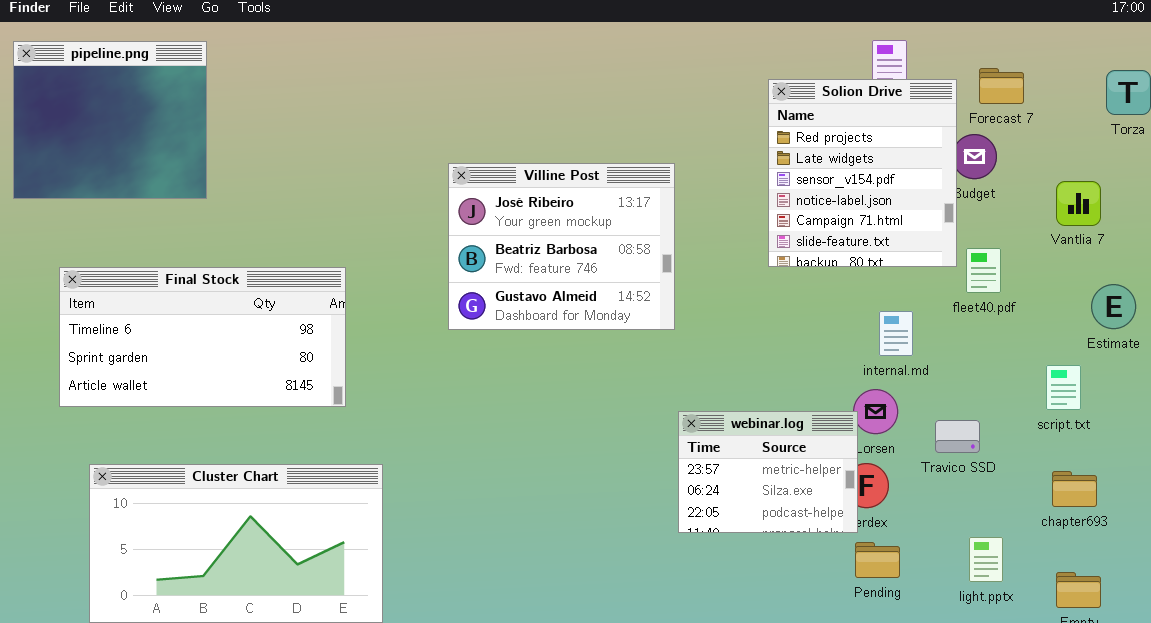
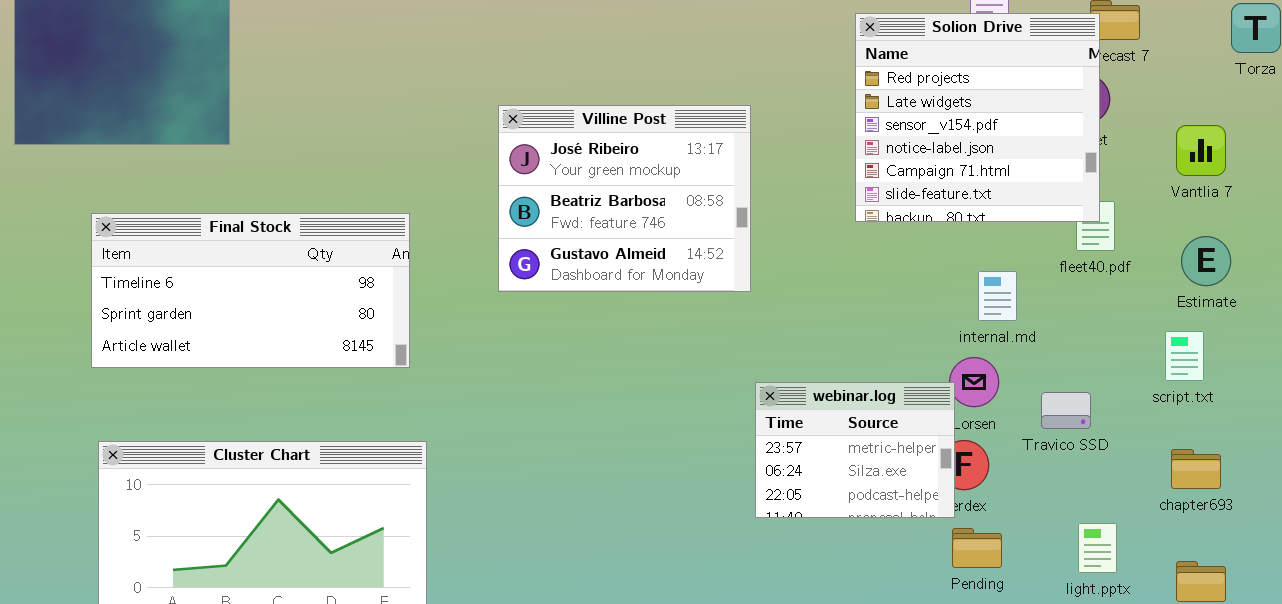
Solion Drive: [768,79,957,267] -> [855,13,1100,222], resized
Final Stock: [59,267,346,407] -> [91,213,410,368], moved
Estimate: [1091,284,1136,329] -> [1181,236,1231,286], moved

